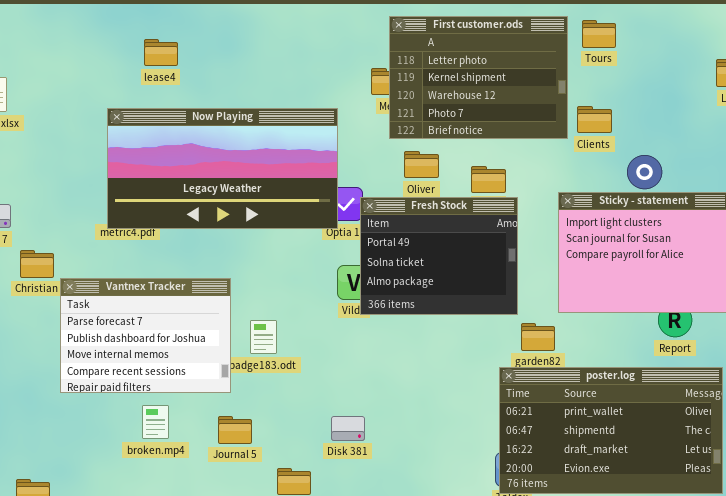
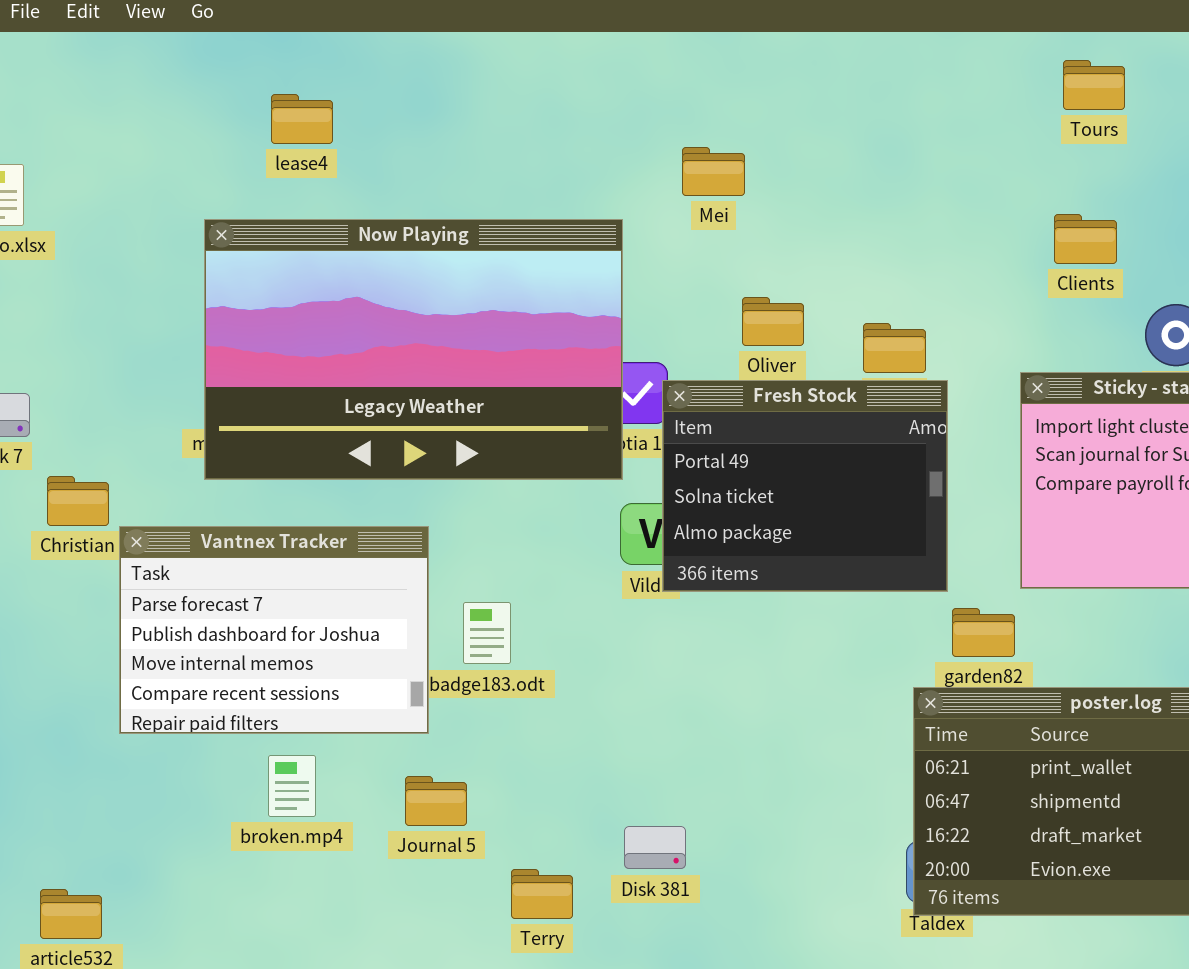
First customer.ods: [389,16,568,139] -> none, closed
Now Playing: [107,108,338,229] -> [204,219,623,480], resized
Disk 381: [331,416,365,441] -> [624,826,686,869], moved

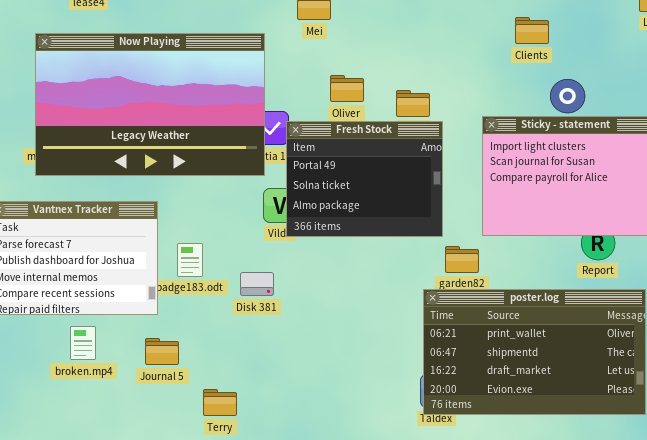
Clients: [1054,214,1117,264] -> [515,17,549,44], moved
Disk 381: [624,826,686,869] -> [240,272,274,296], moved

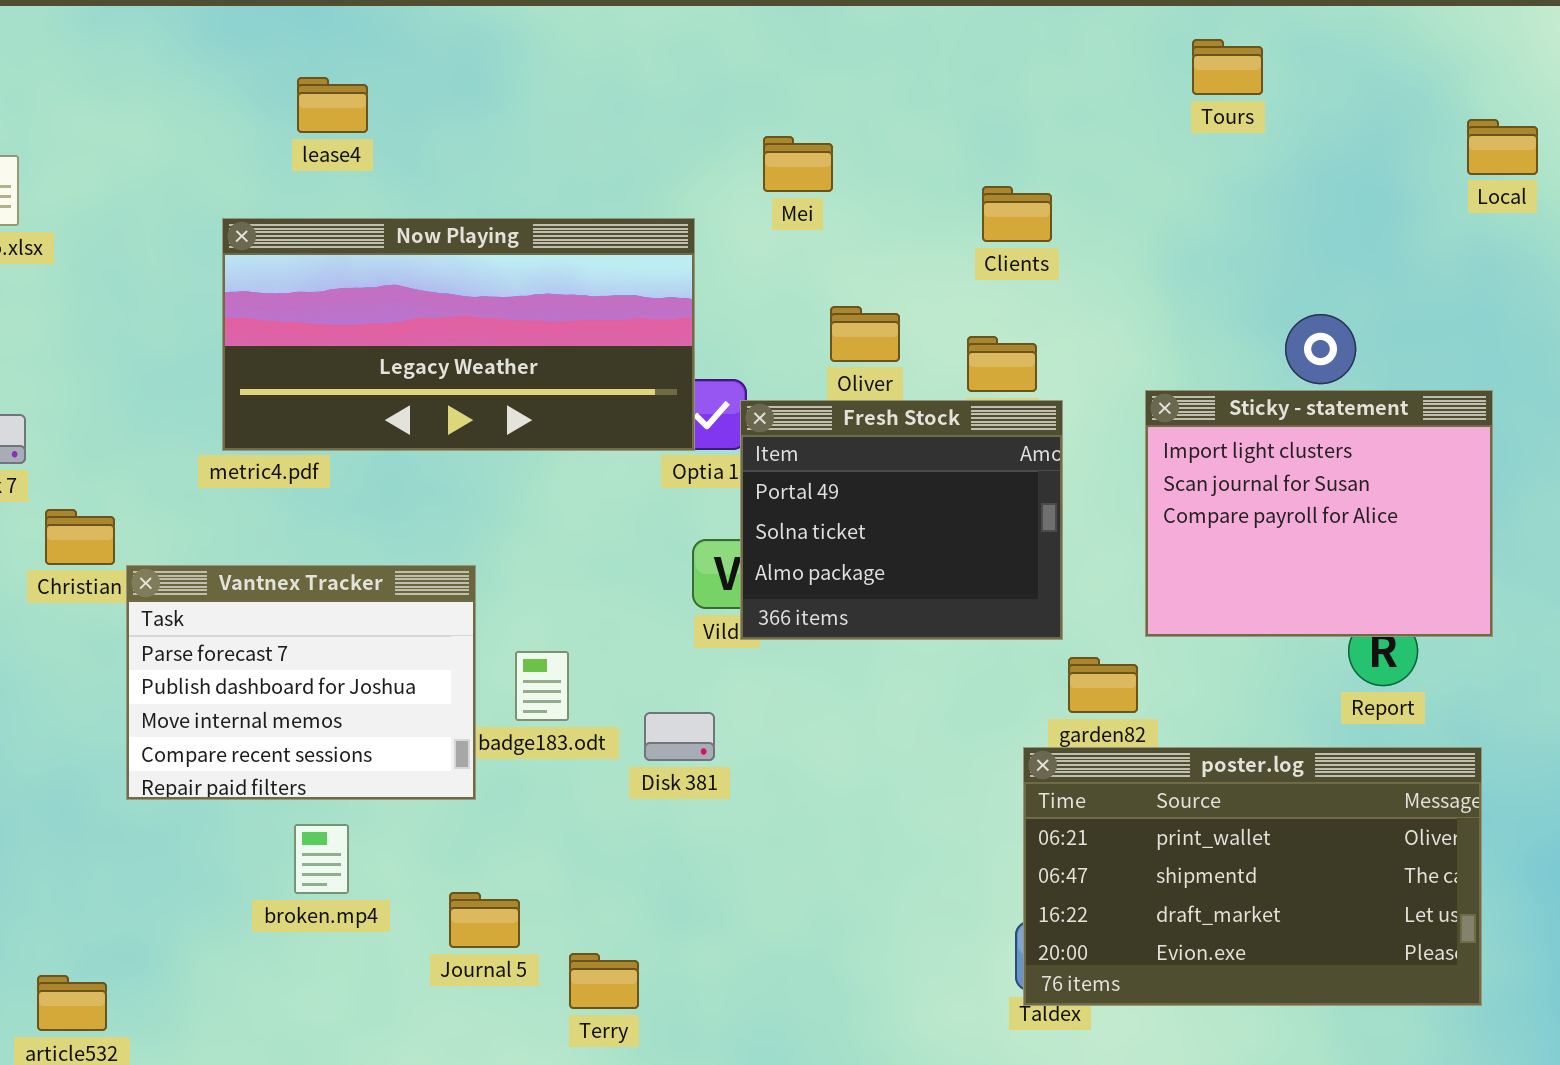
Clients: [515,17,549,44] -> [982,186,1052,242], moved
Now Playing: [35,33,265,176] -> [222,218,695,451], resized
Journal 5: [145,338,179,365] -> [449,892,520,948], moved

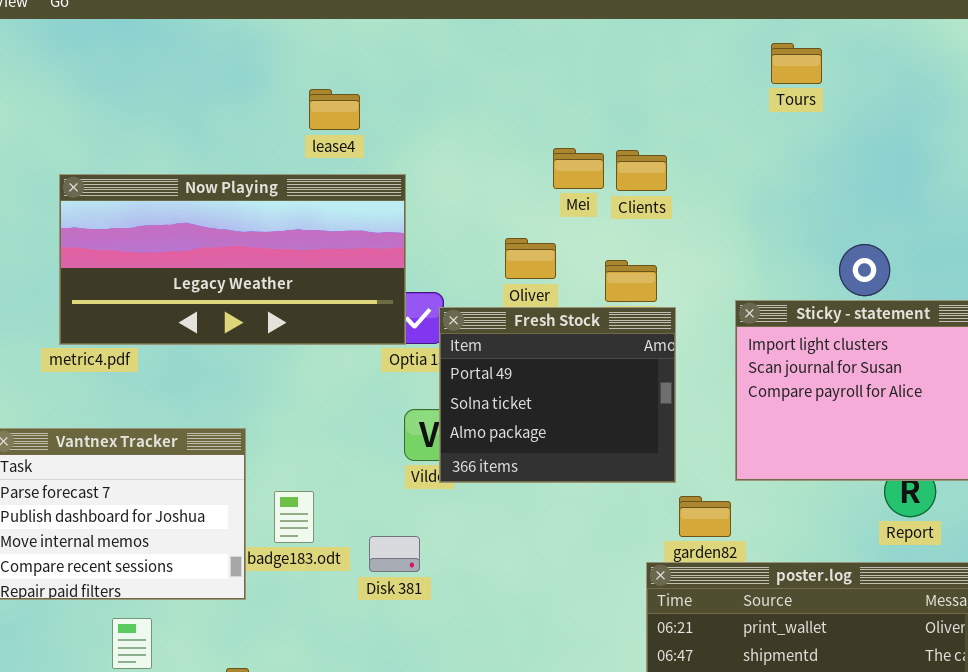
lease4: [297,77,368,133] -> [309,89,360,130], moved
Mei: [763,136,833,192] -> [553,148,604,189], moved

